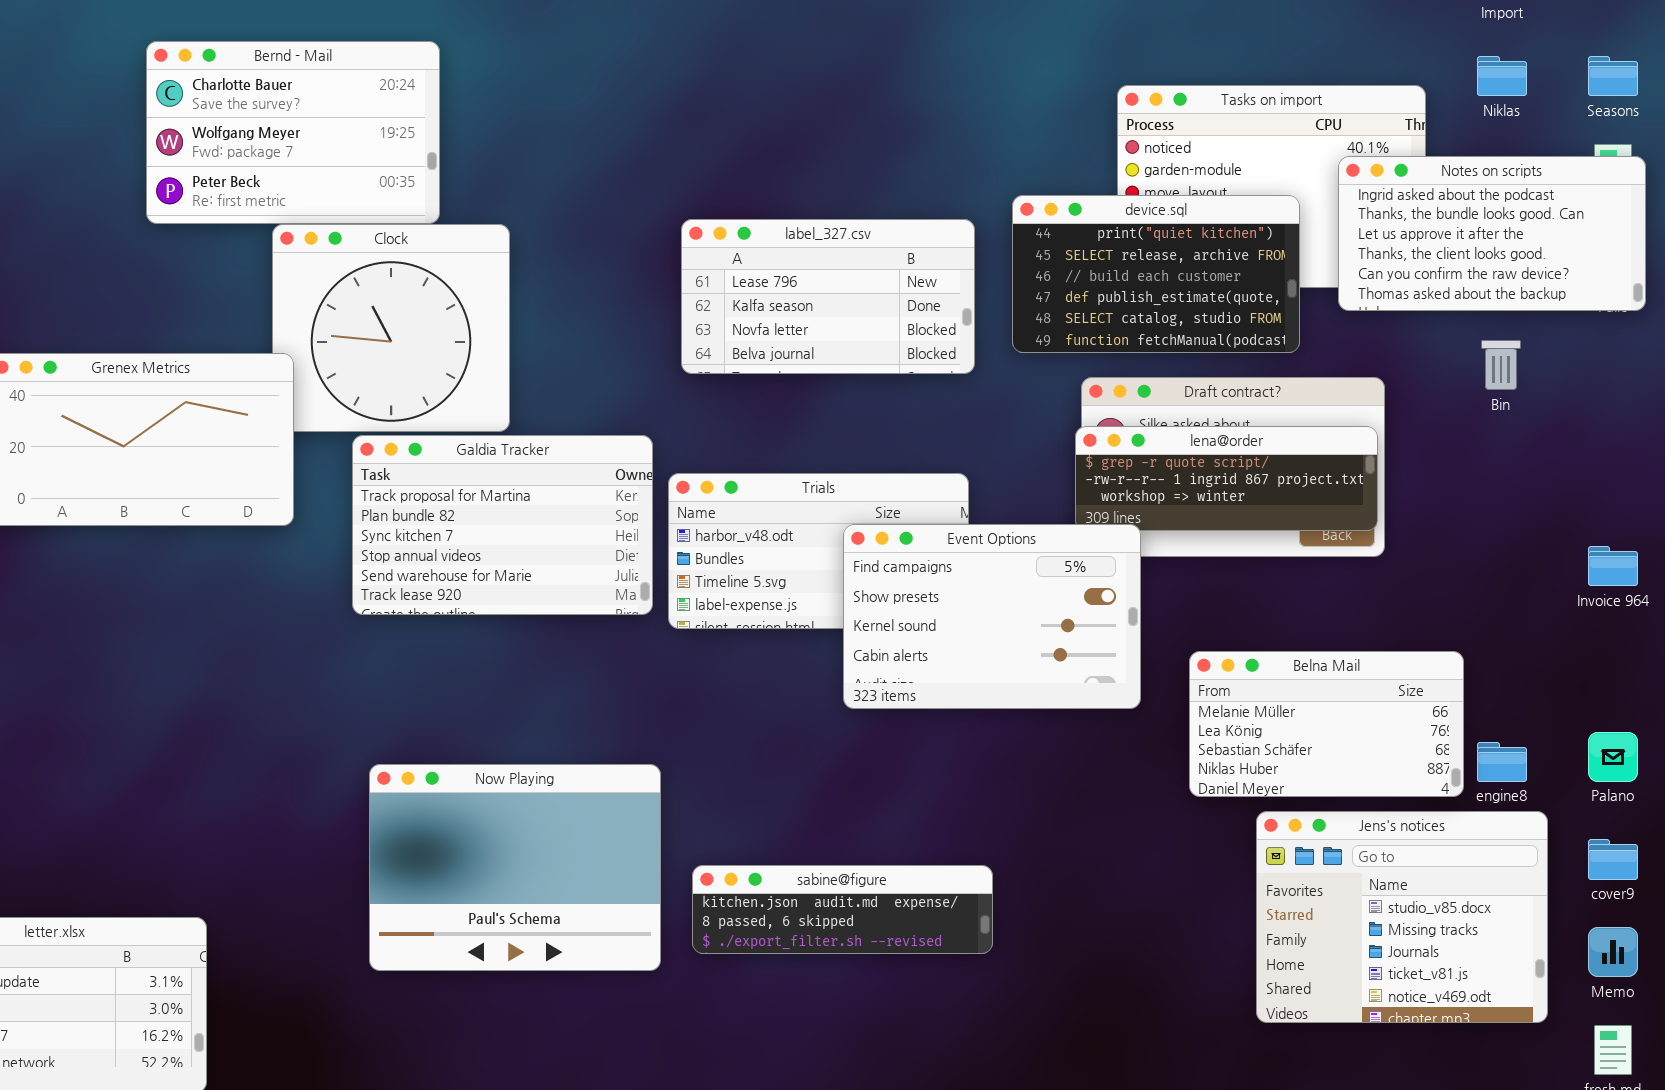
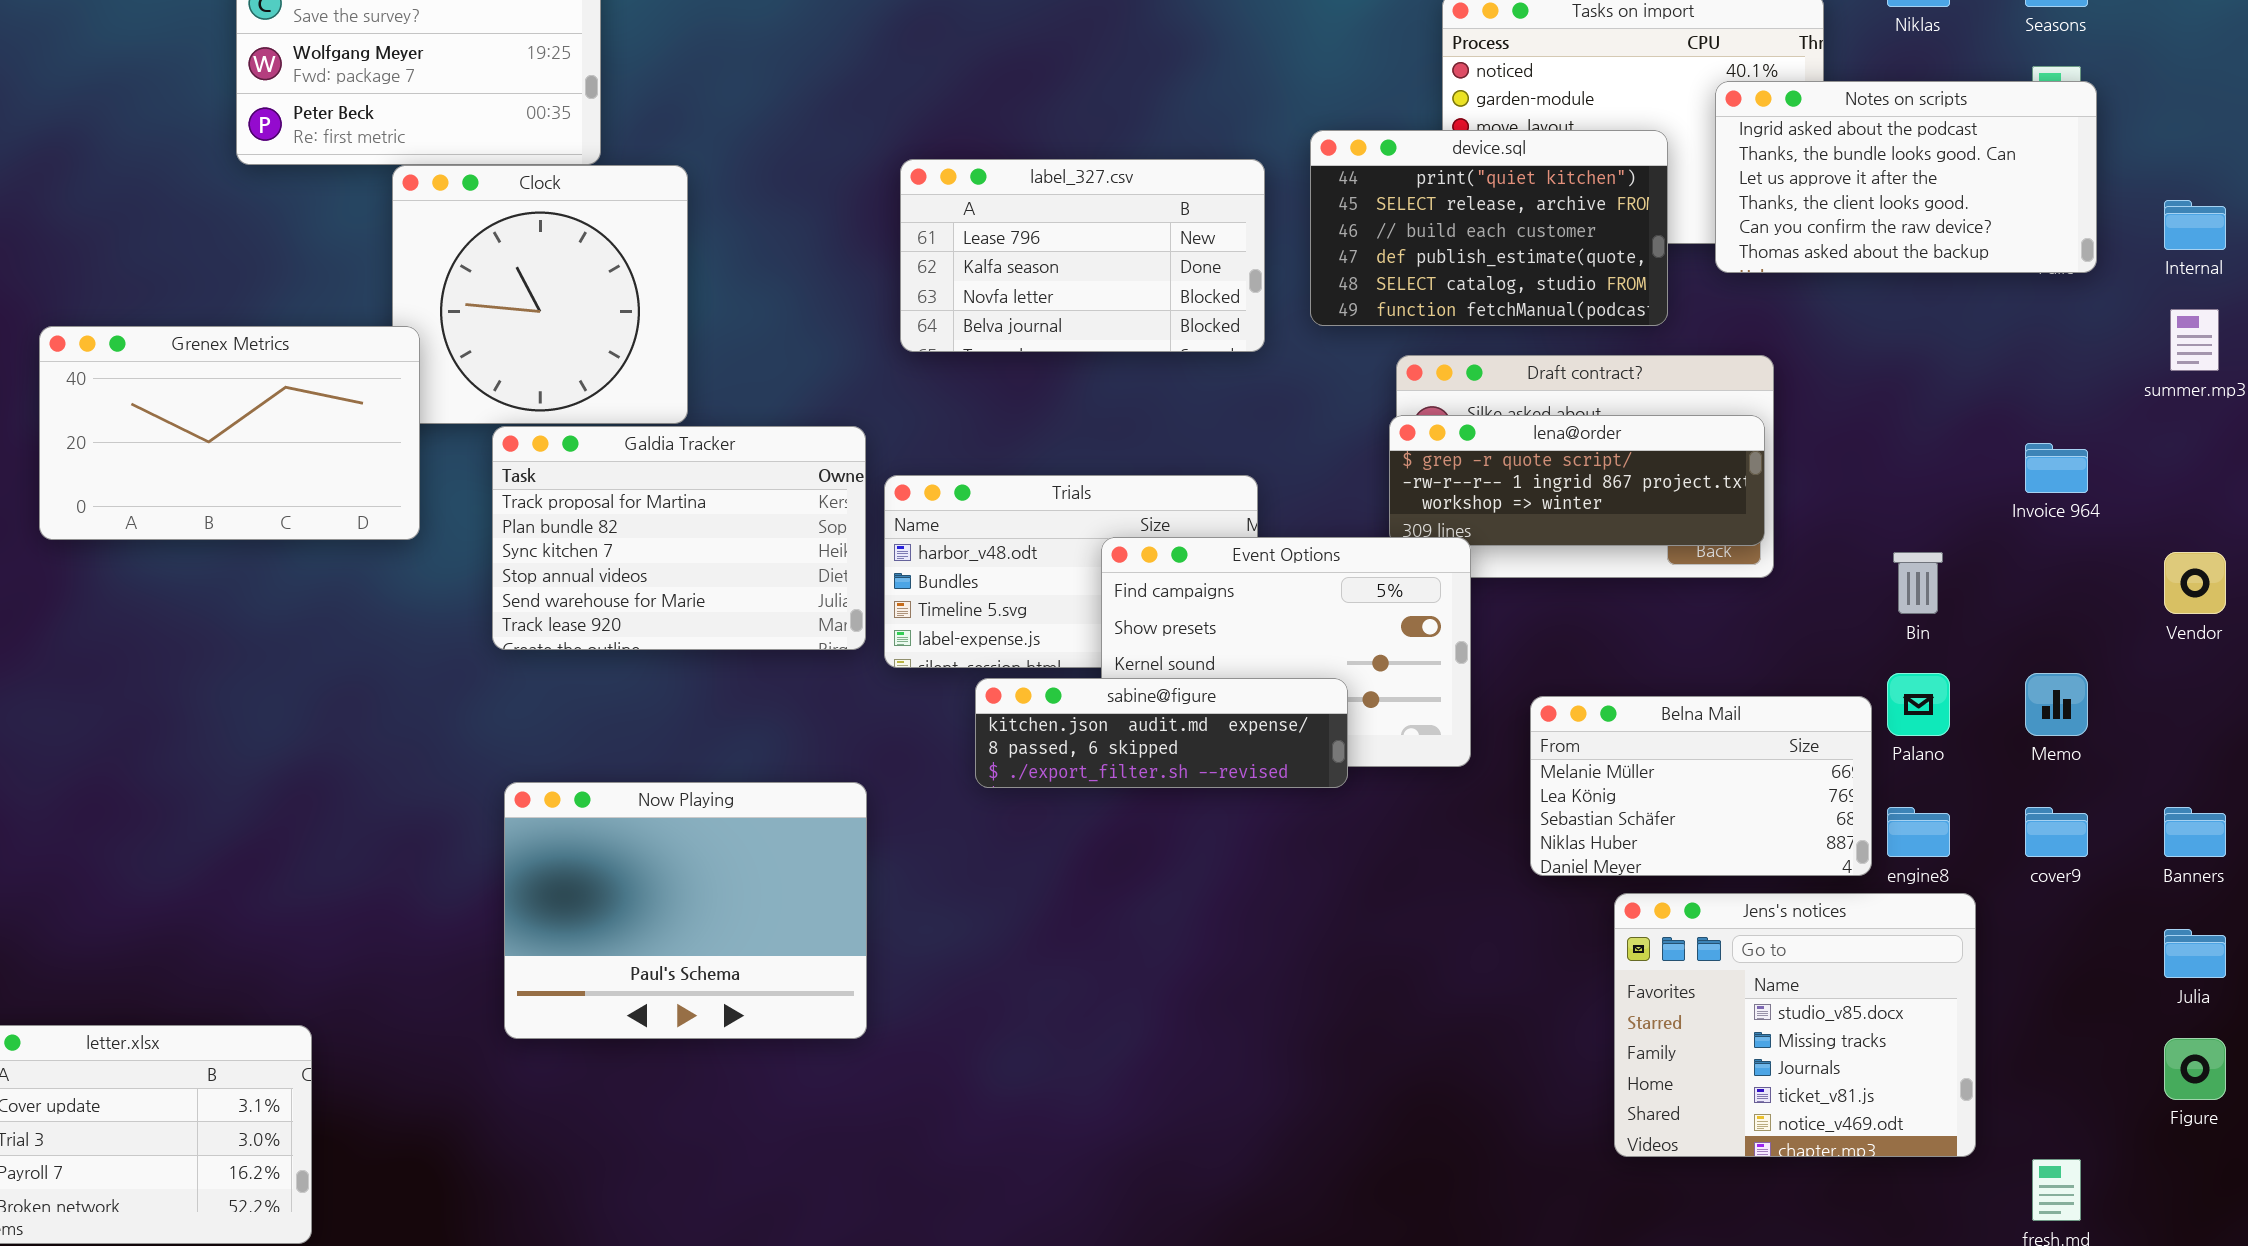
Bin: [1481,340,1521,390] -> [1893,552,1943,614], moved
Invoice 964: [1588,546,1638,586] -> [2025,443,2088,493], moved
Palano: [1588,732,1638,782] -> [1887,673,1950,736], moved
Now Playing: [369,764,661,971] -> [504,782,867,1039], moved
cover9: [1588,839,1638,880] -> [2025,807,2088,857], moved
sabine@figure: [692,865,993,954] -> [975,678,1348,788], moved
Memo: [1588,927,1638,977] -> [2025,673,2088,736], moved

